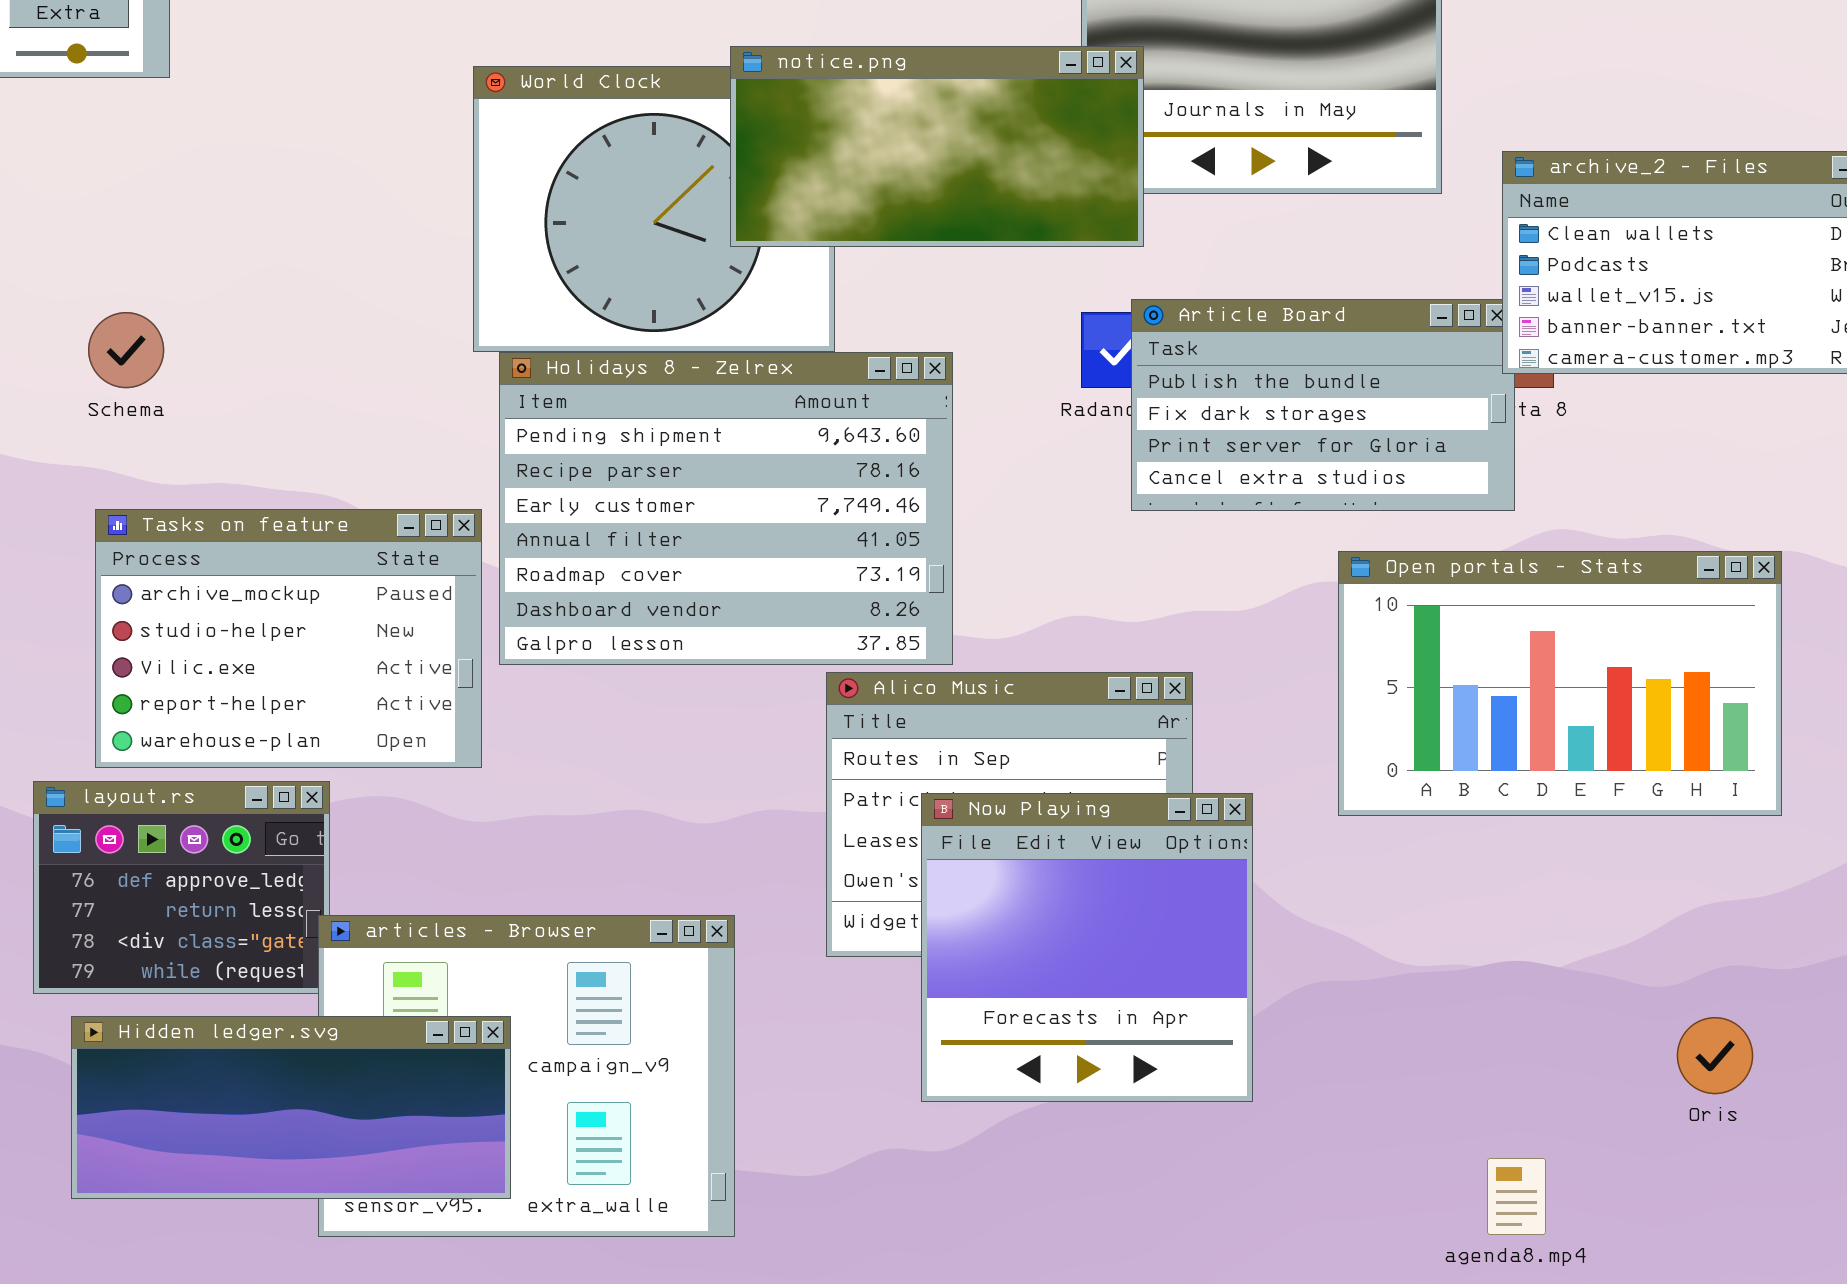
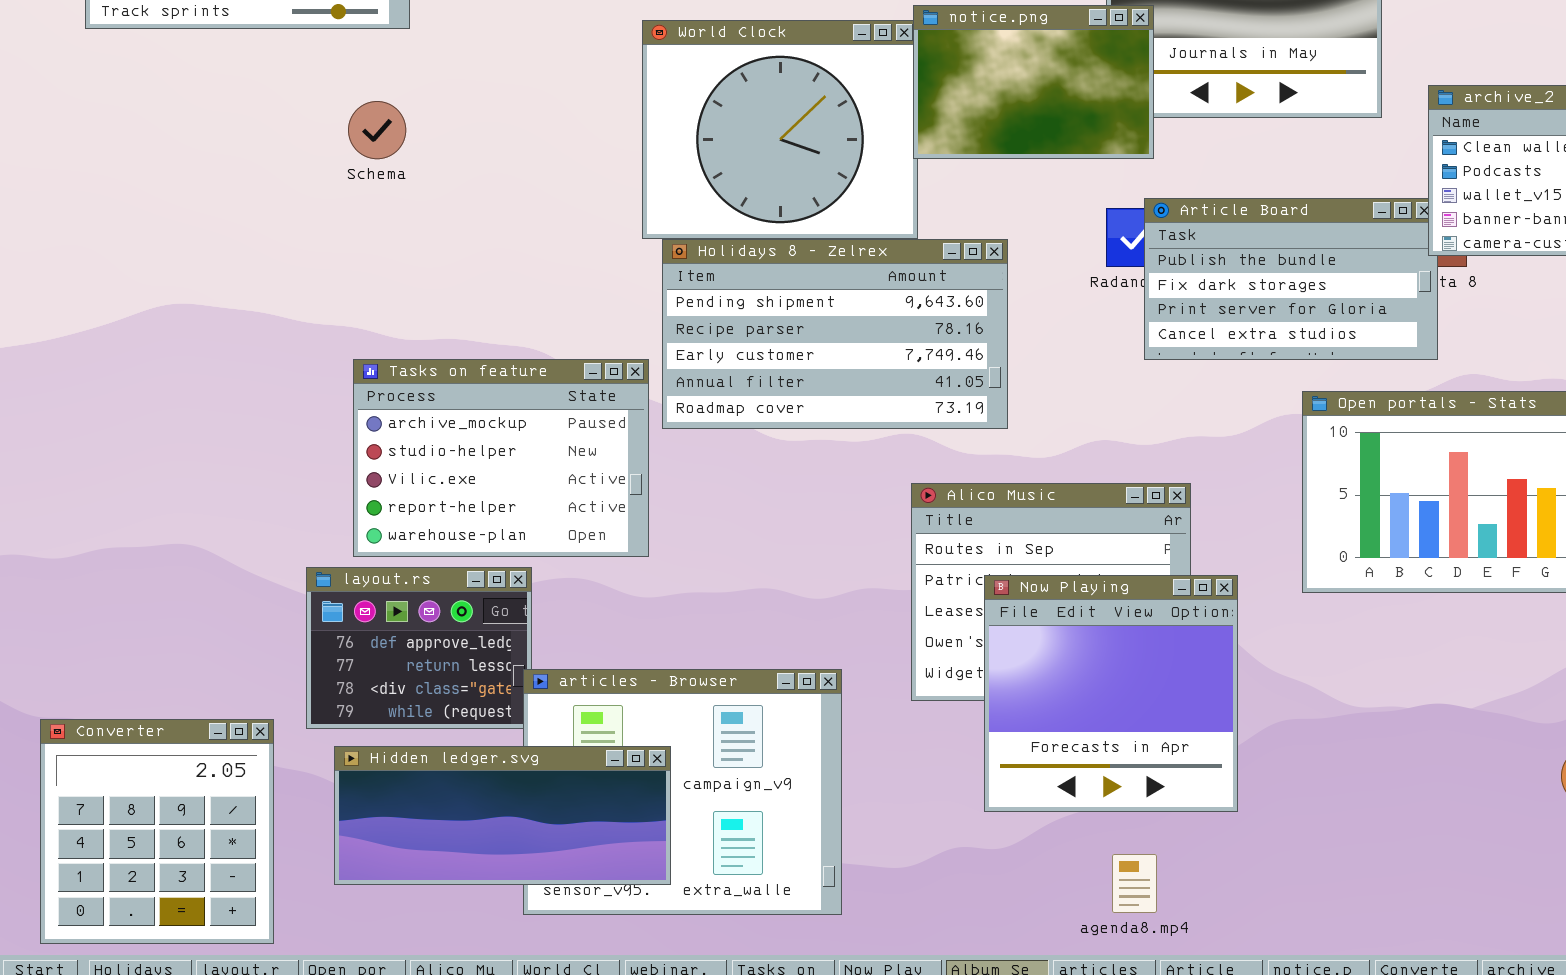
notice.png: [730,46,1144,247] -> [913,5,1154,159], resized
Schema: [88,312,164,388] -> [348,101,406,159], moved
Holidays 8 - Zelrex: [499,352,953,665] -> [662,239,1008,429], resized
agenda8.mp4: [1487,1158,1546,1235] -> [1112,854,1157,913], moved

